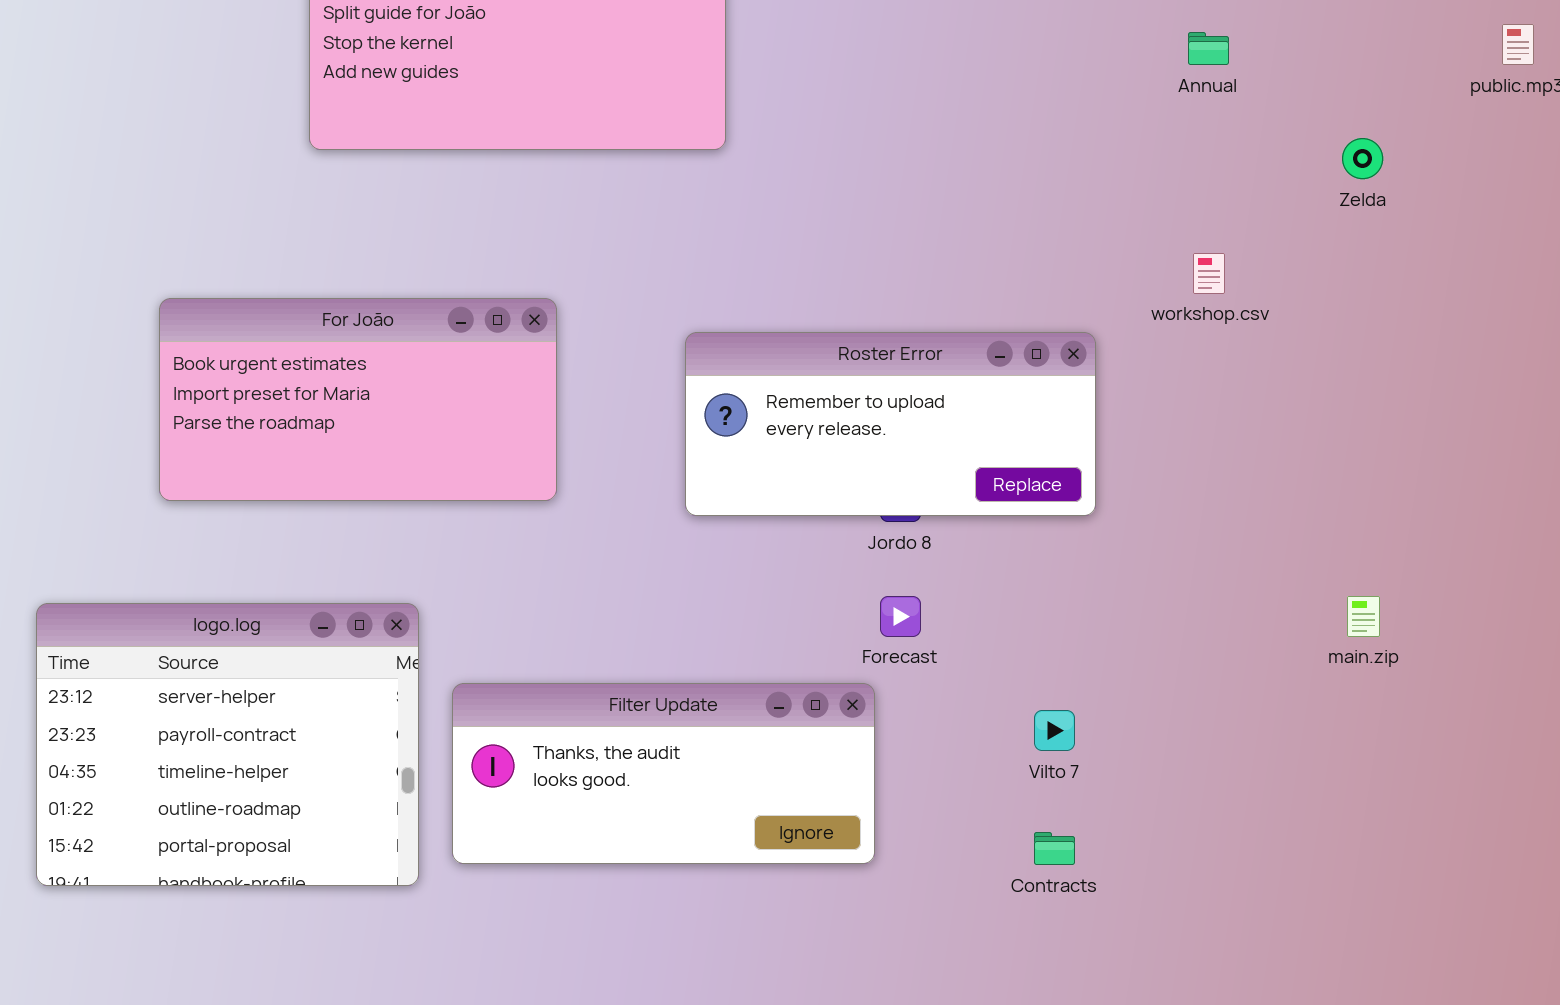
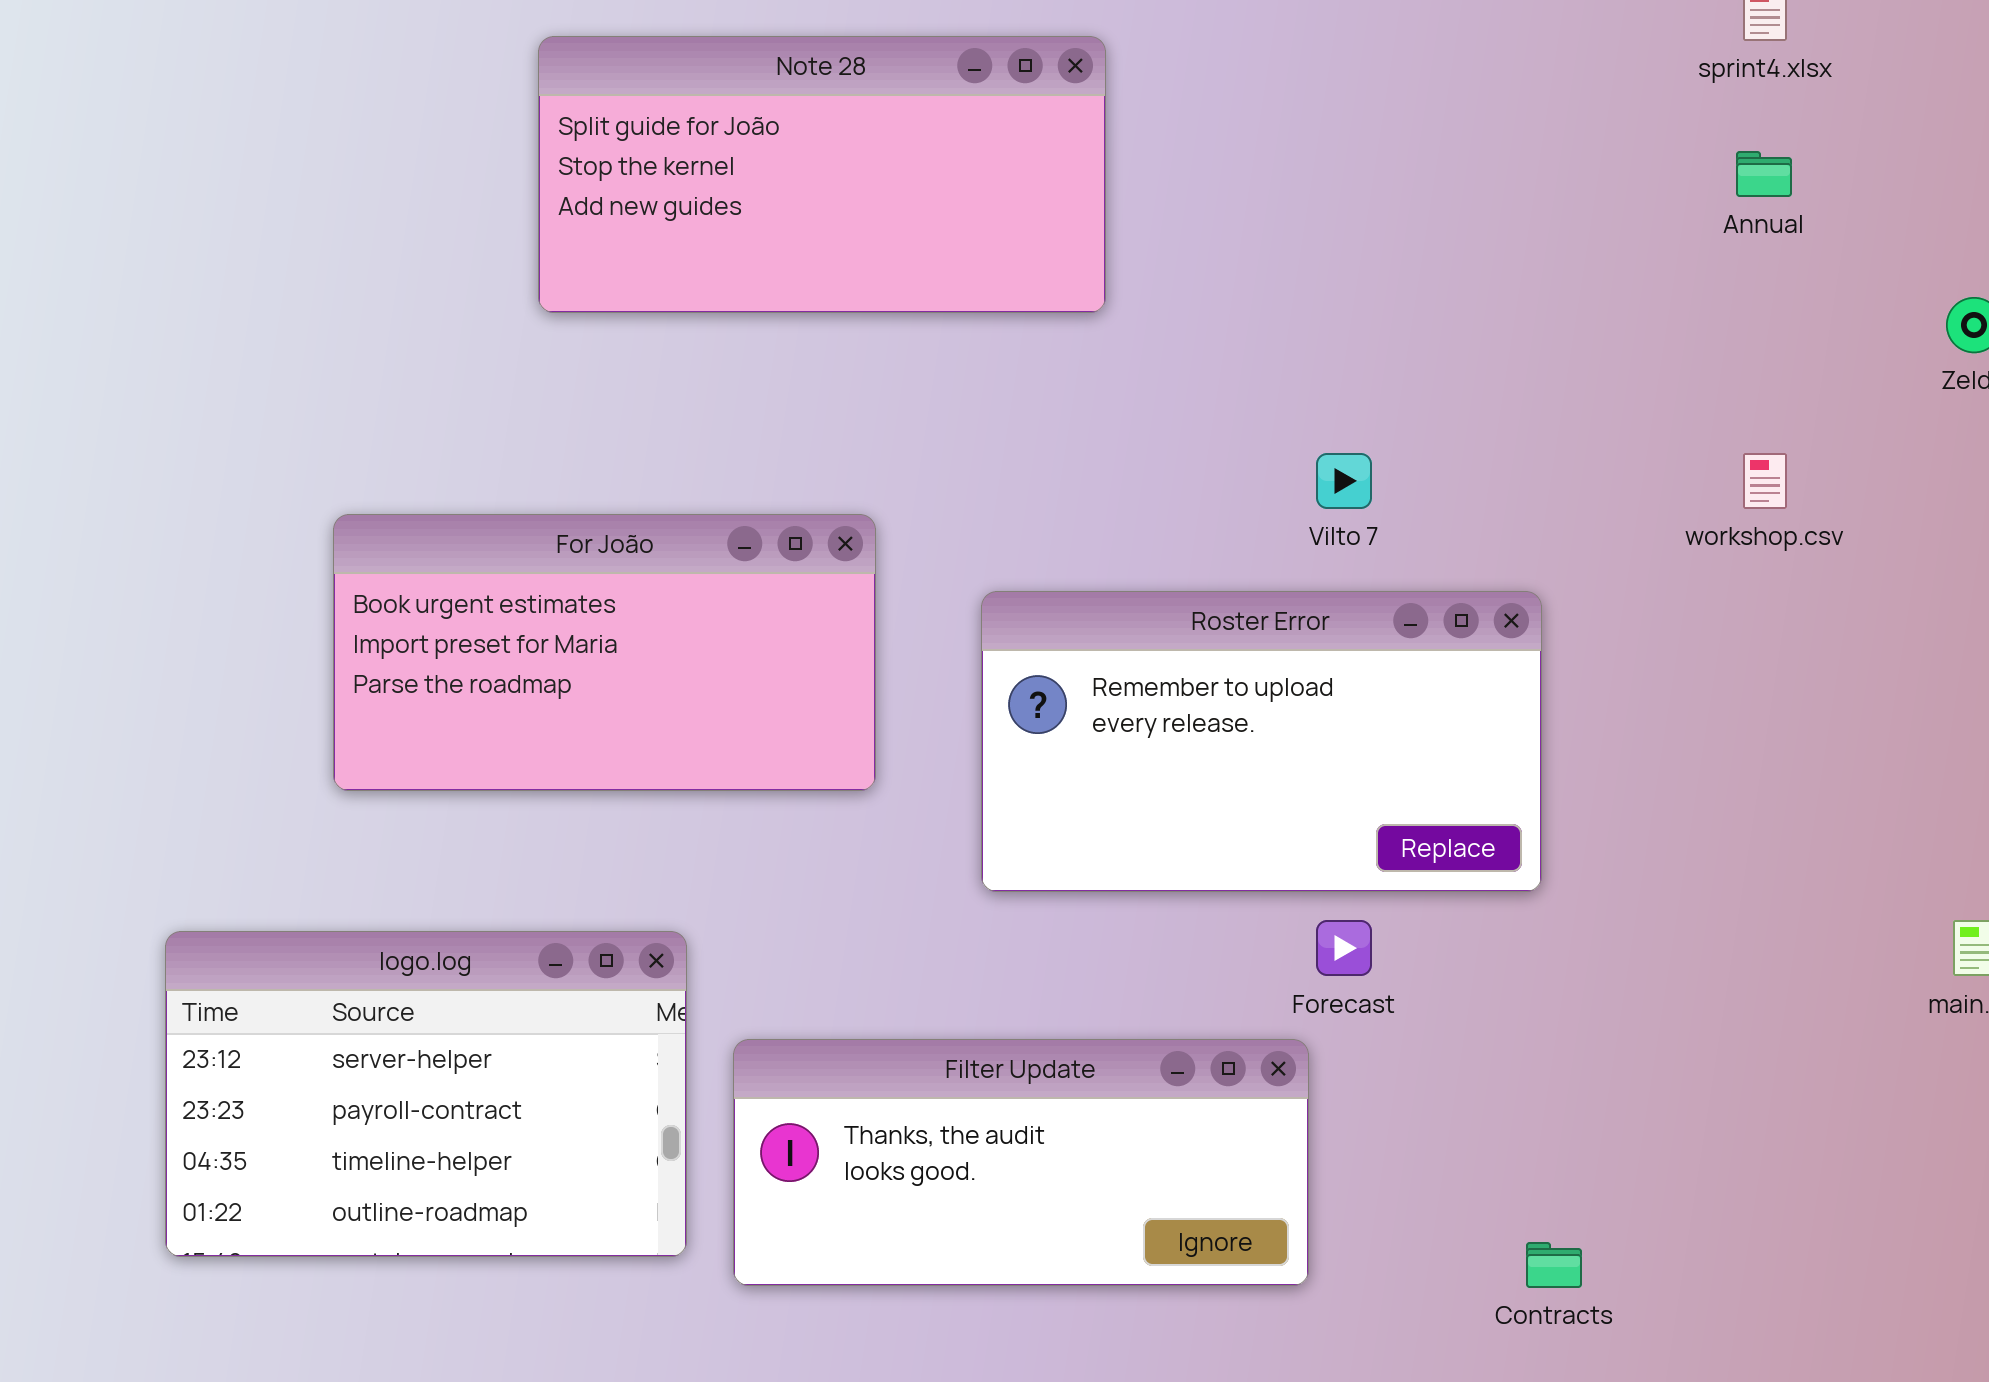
Roster Error: [685,332,1096,516] -> [981,591,1542,892], moved, resized
logo.log: [36,603,419,886] -> [165,931,687,1257], resized
Vilto 7: [1034,710,1075,751] -> [1316,453,1372,509], moved

